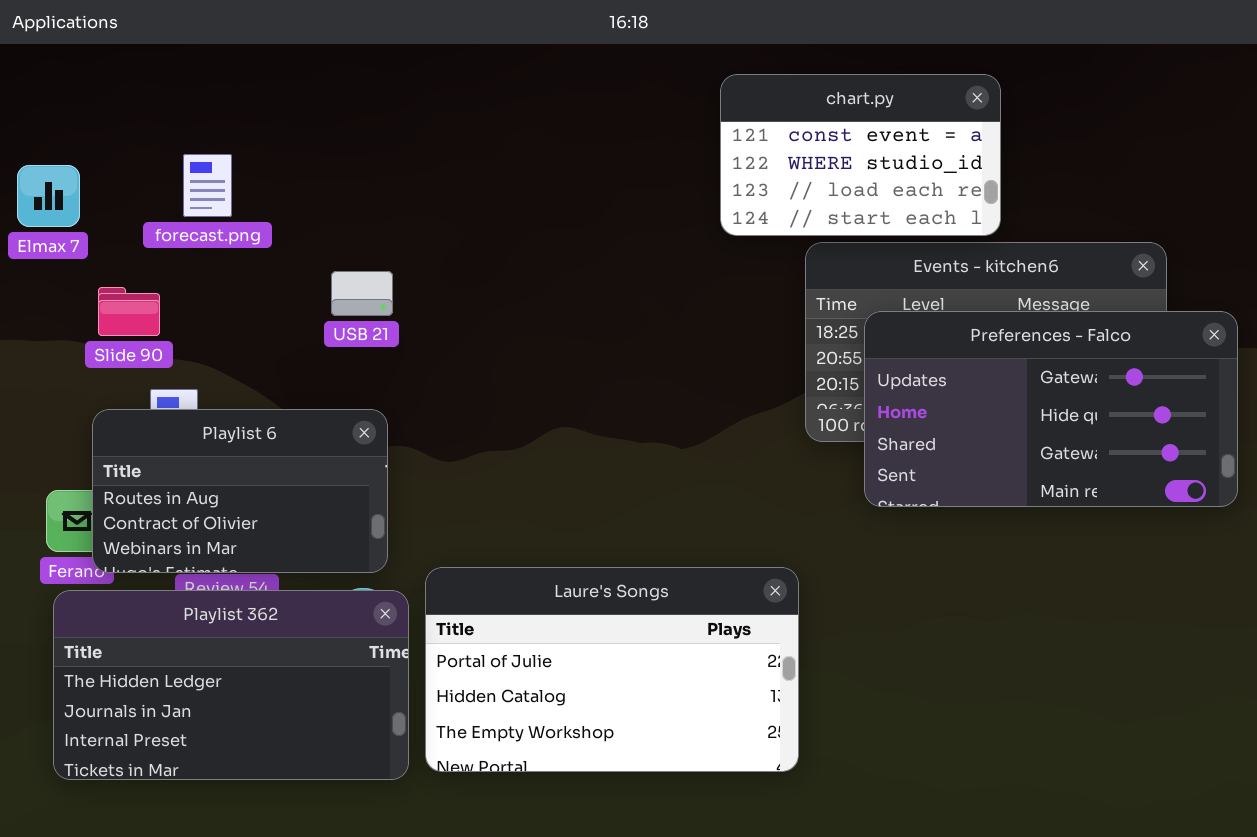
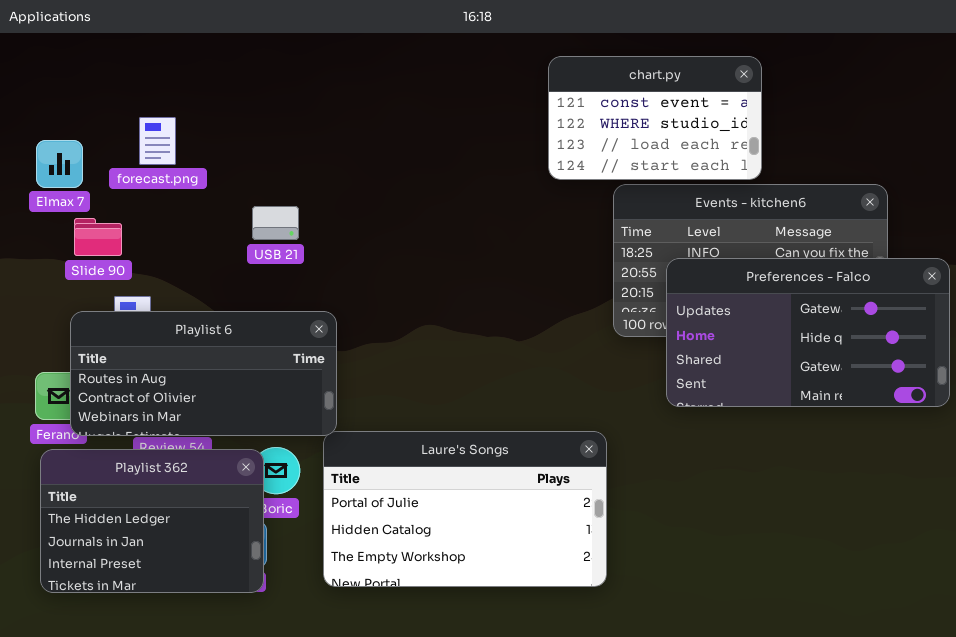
Elmax 7: [17,165,80,227] -> [36,140,83,188], moved
Preferences - Falco: [864,311,1238,507] -> [666,258,950,407], moved
Playlist 6: [92,409,388,573] -> [70,311,337,436], resized
Playlist 362: [53,590,409,780] -> [40,449,264,593], resized

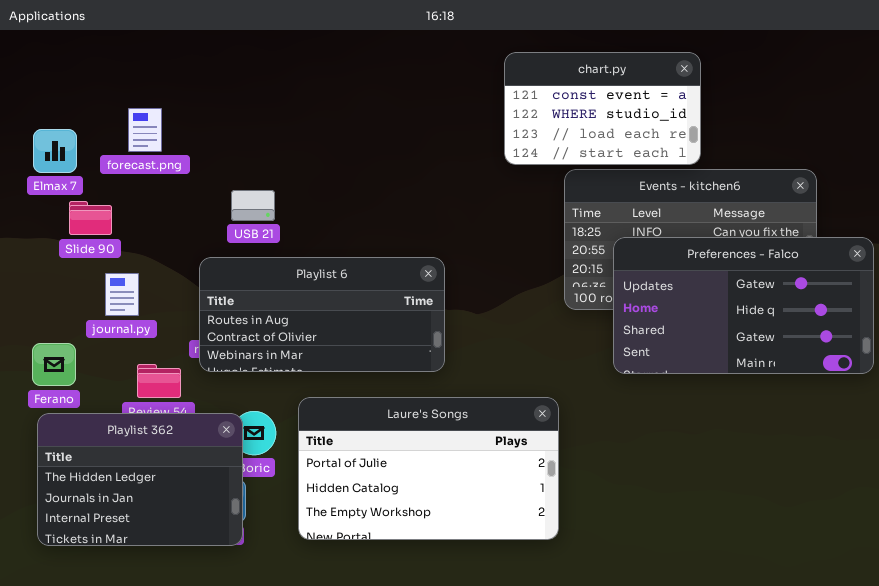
Playlist 6: [70,311,337,436] -> [199,257,445,372], moved

